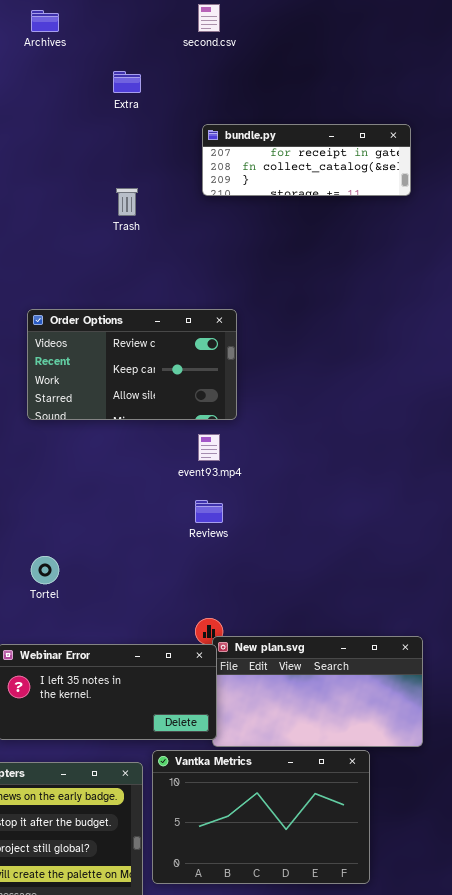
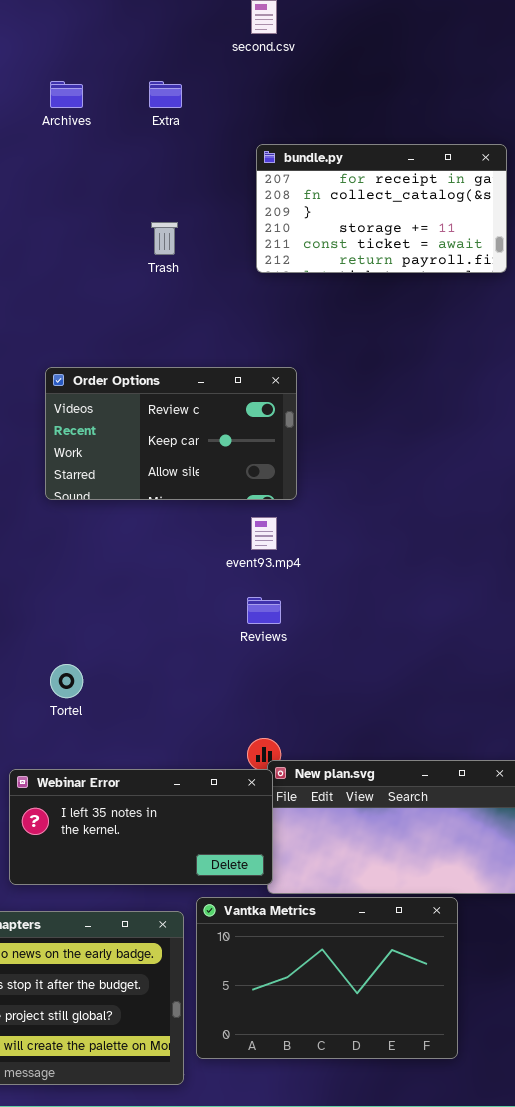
Archives: [31,10,59,32] -> [50,81,83,108], moved
bundle.py: [202,124,411,196] -> [256,144,507,273], resized

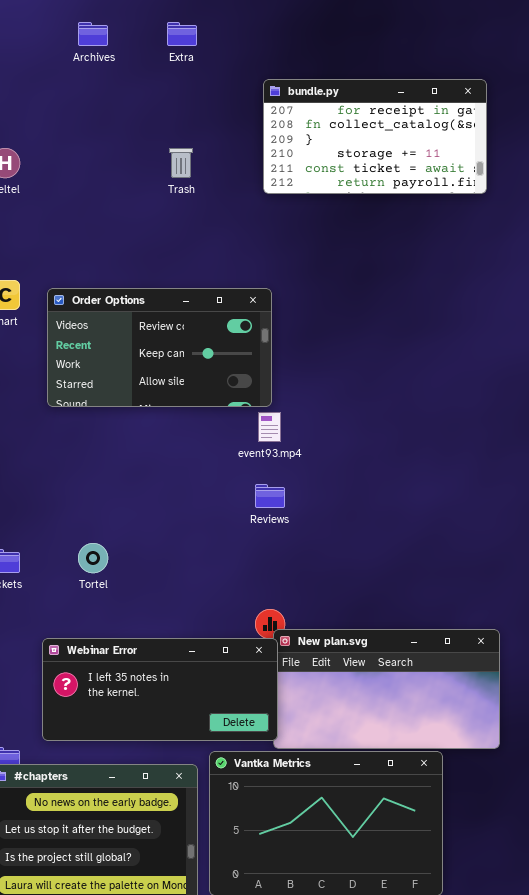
Order Options: [45,367,297,500] -> [47,288,272,407], moved

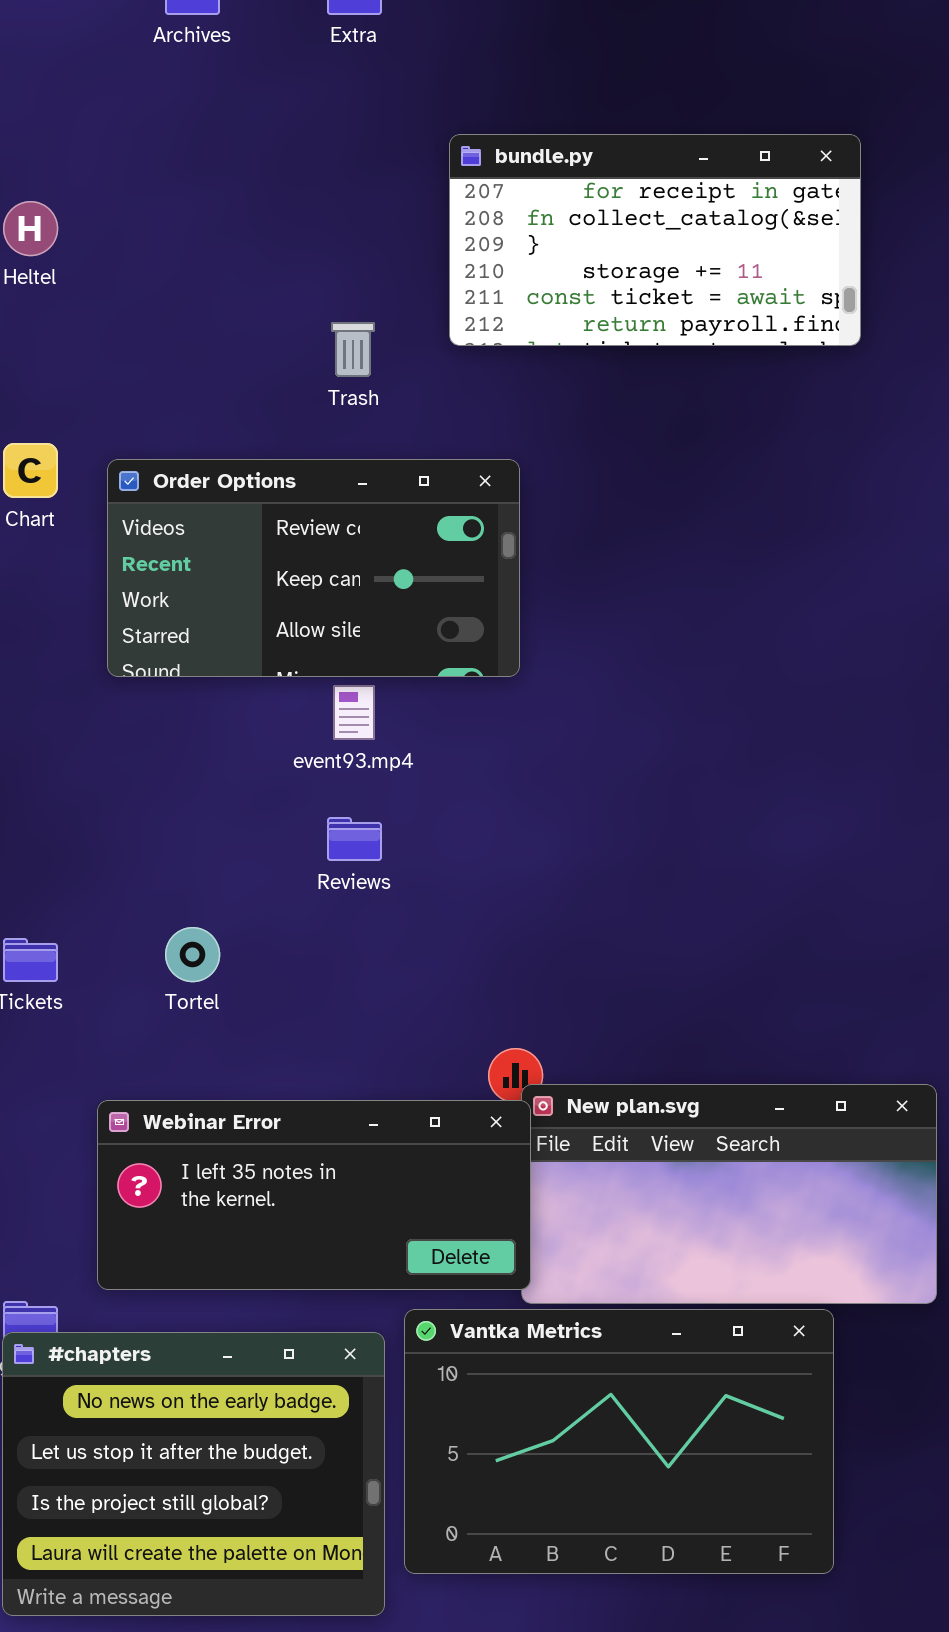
bundle.py: [263,79,487,194] -> [449,134,861,346], moved
Trash: [169,148,193,178] -> [331,322,375,377], moved
event93.mp4: [258,412,281,442] -> [333,685,375,740], moved
Reviews: [255,484,285,508] -> [327,817,382,861], moved

